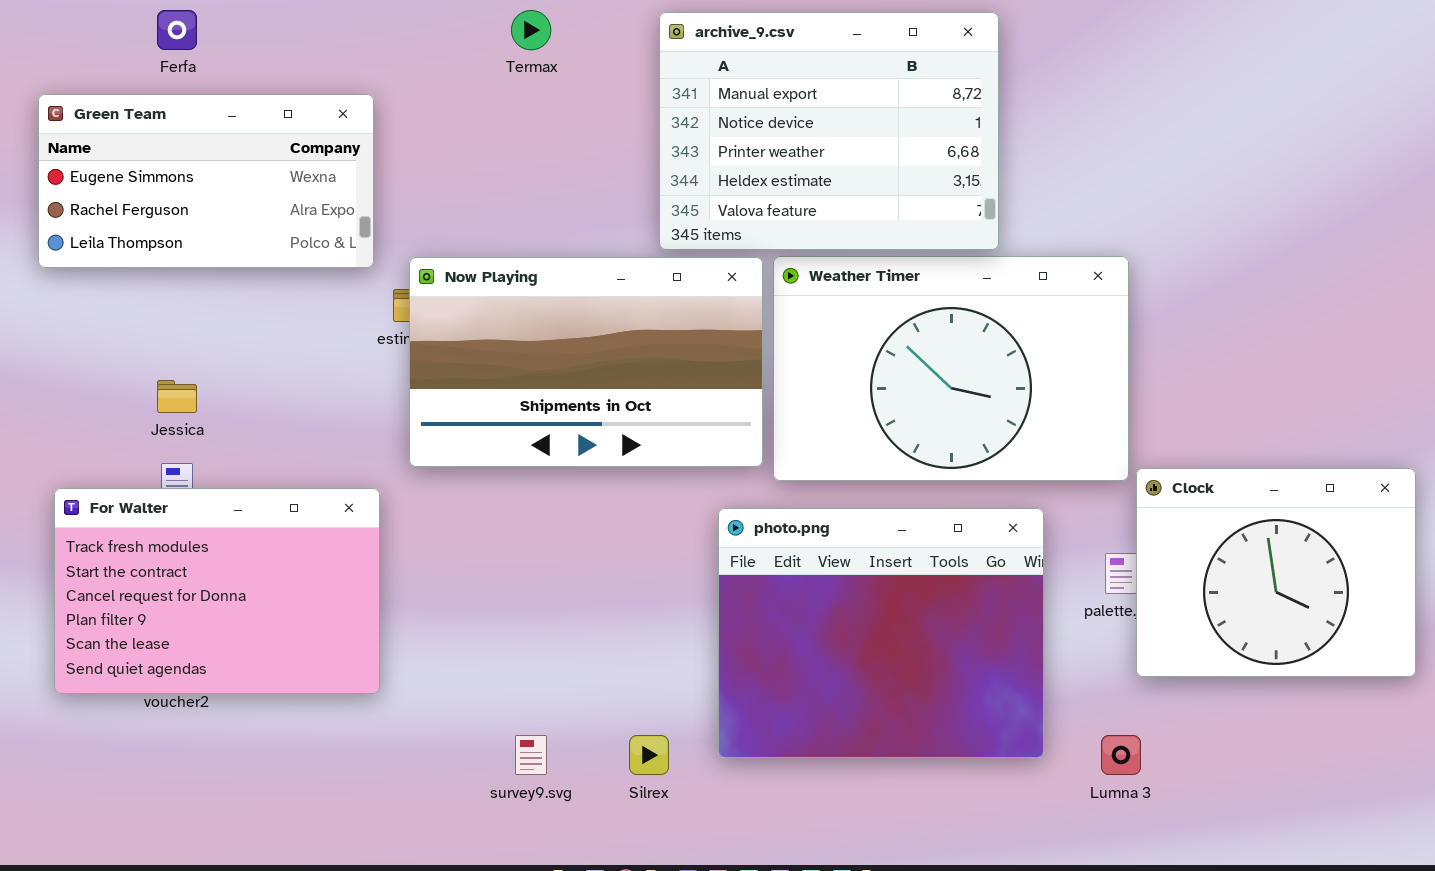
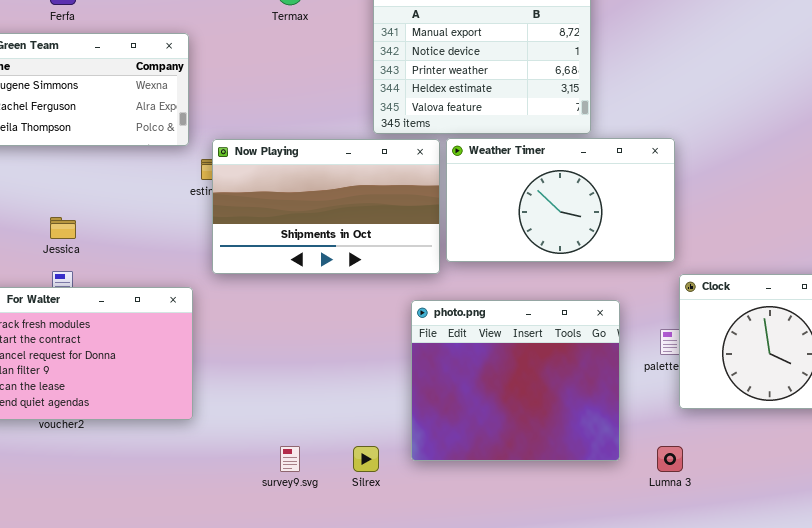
Weather Timer: [773,256,1129,481] -> [446,138,675,262], resized

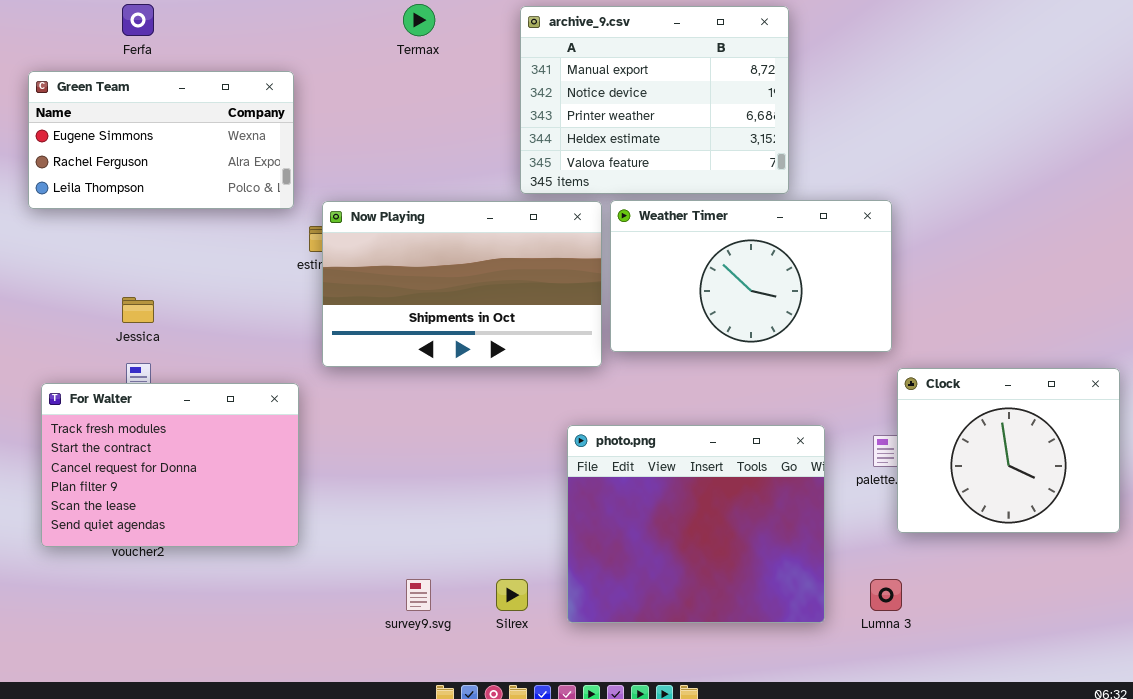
photo.png: [411,300,620,461] -> [567,425,825,623], moved

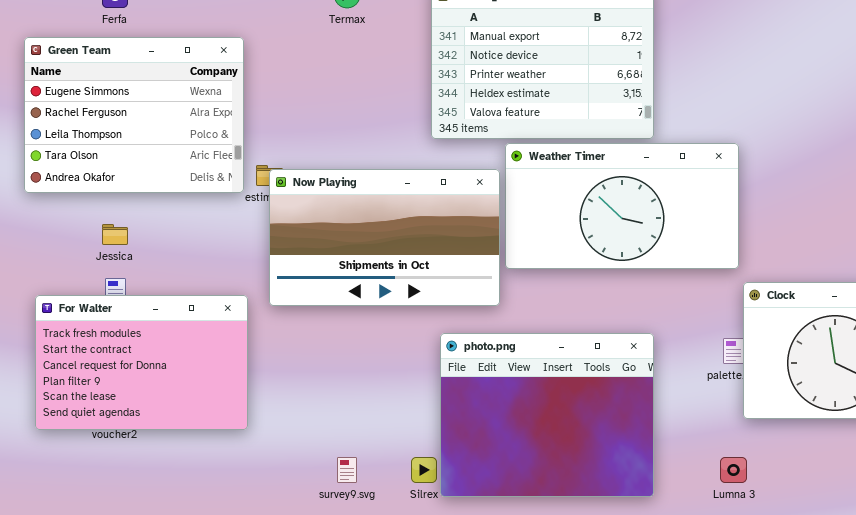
Green Team: [28,71,294,209] -> [24,37,244,193], resized
Now Playing: [322,201,602,367] -> [269,169,500,306], moved
photo.png: [567,425,825,623] -> [440,333,654,497], moved

